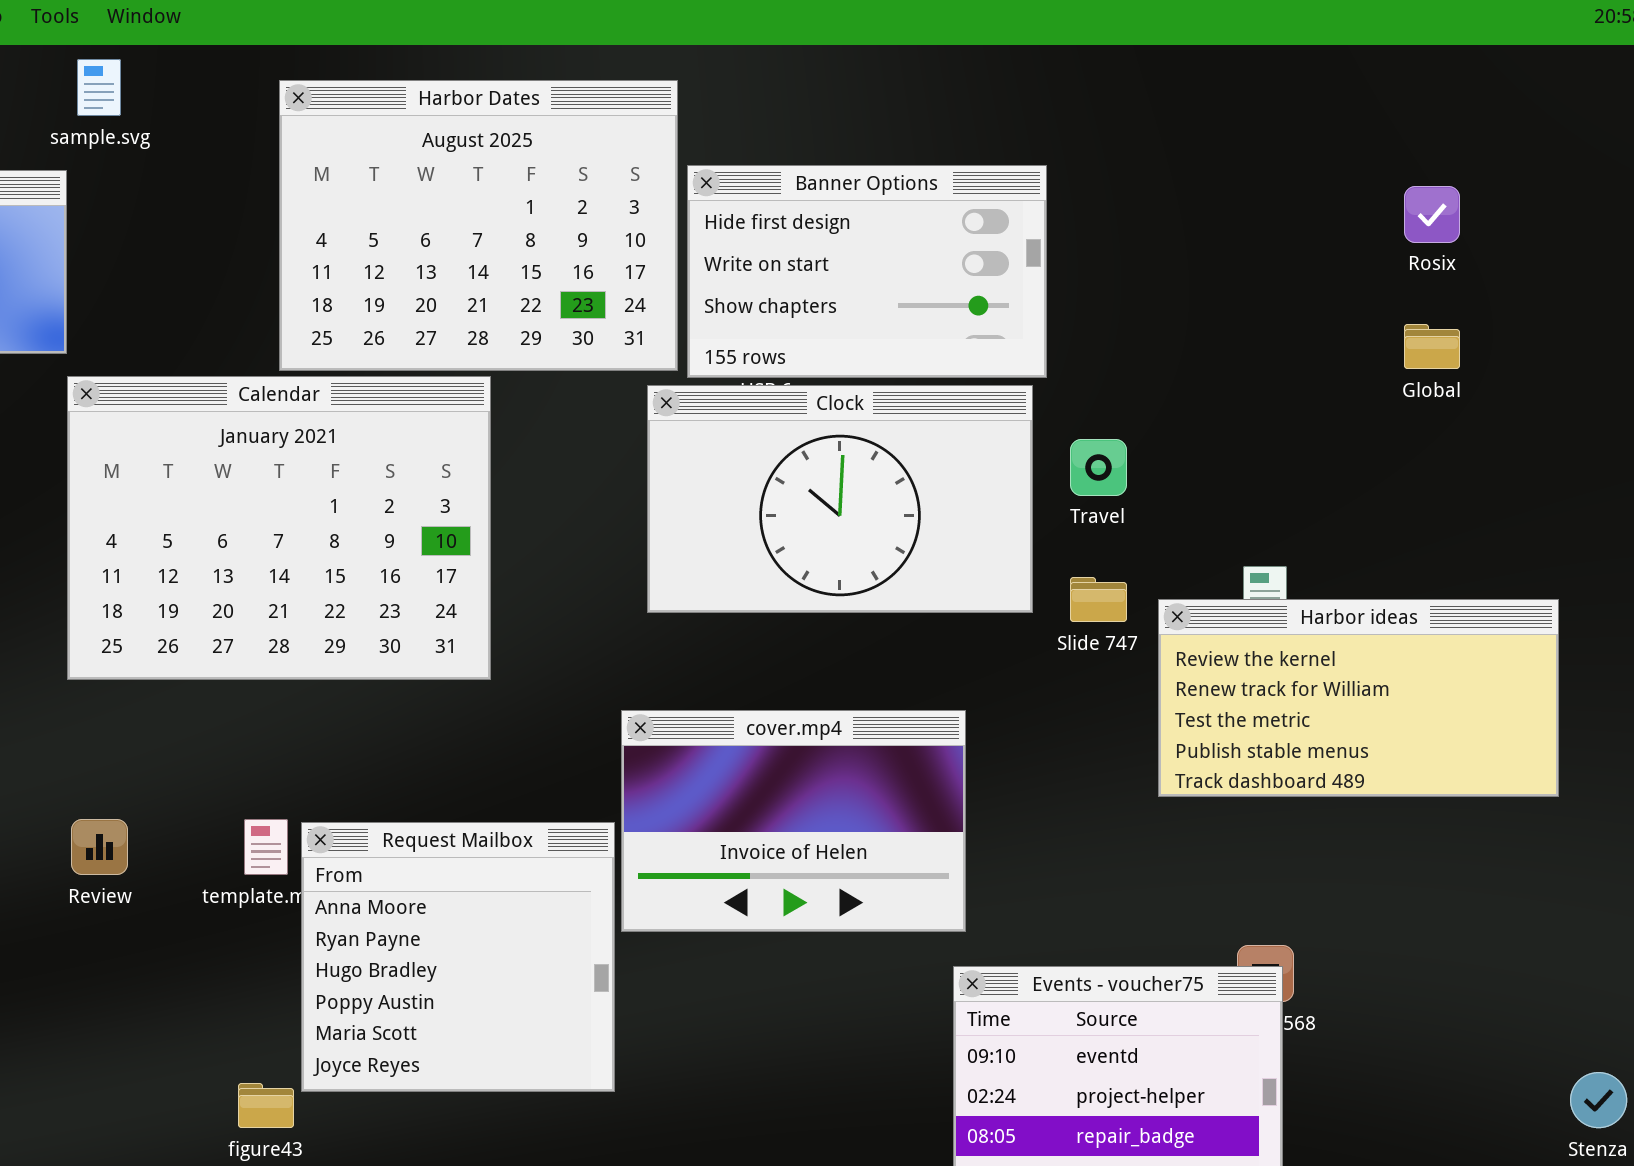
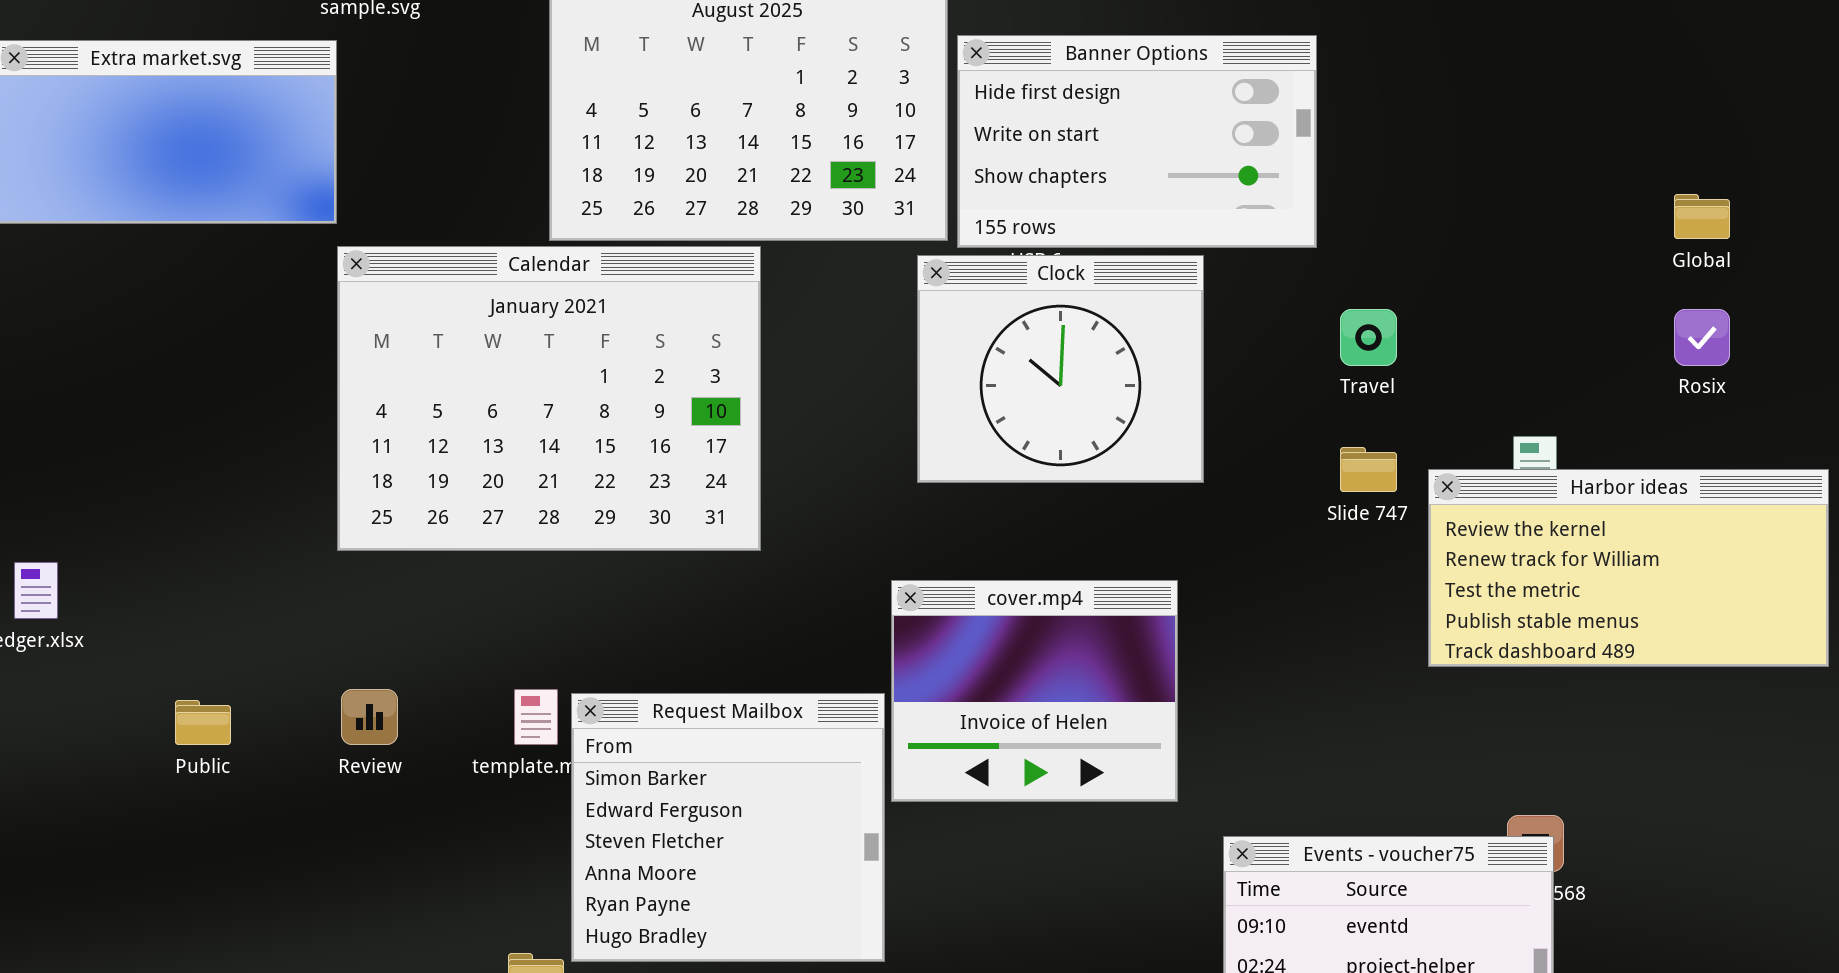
Rosix: [1404,186,1460,243] -> [1674,309,1730,366], moved
Clock: [647,385,1033,613] -> [917,255,1204,483], resized
cover.mp4: [621,710,966,932] -> [891,580,1178,802], resized
Request Mailbox: [301,822,615,1092] -> [571,693,885,962], scrolled up 3 rows

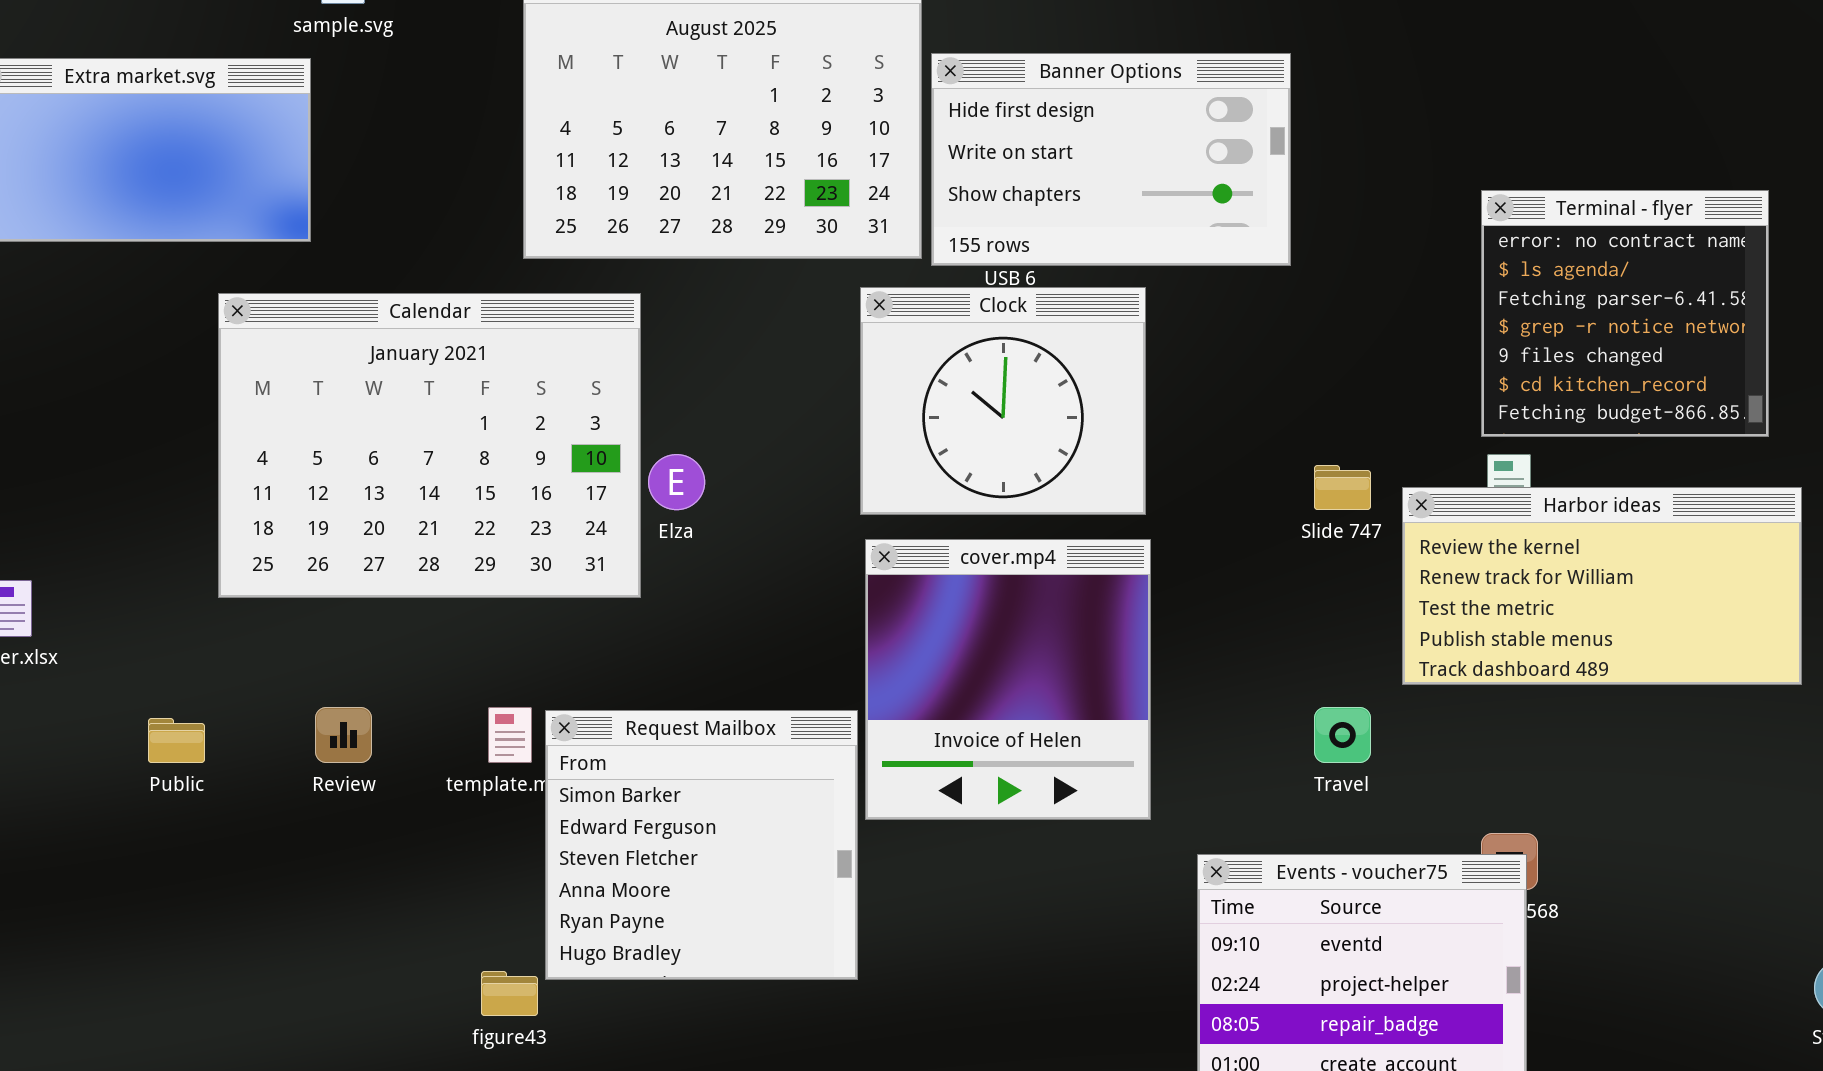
Terminal - flyer: none -> [1481,190,1769,437], opened
Calendar: [337,246,761,551] -> [218,293,641,598], moved
Clock: [917,255,1204,483] -> [860,287,1146,515], moved
Travel: [1340,309,1397,366] -> [1314,707,1371,763], moved
cover.mp4: [891,580,1178,802] -> [865,539,1151,820], resized

